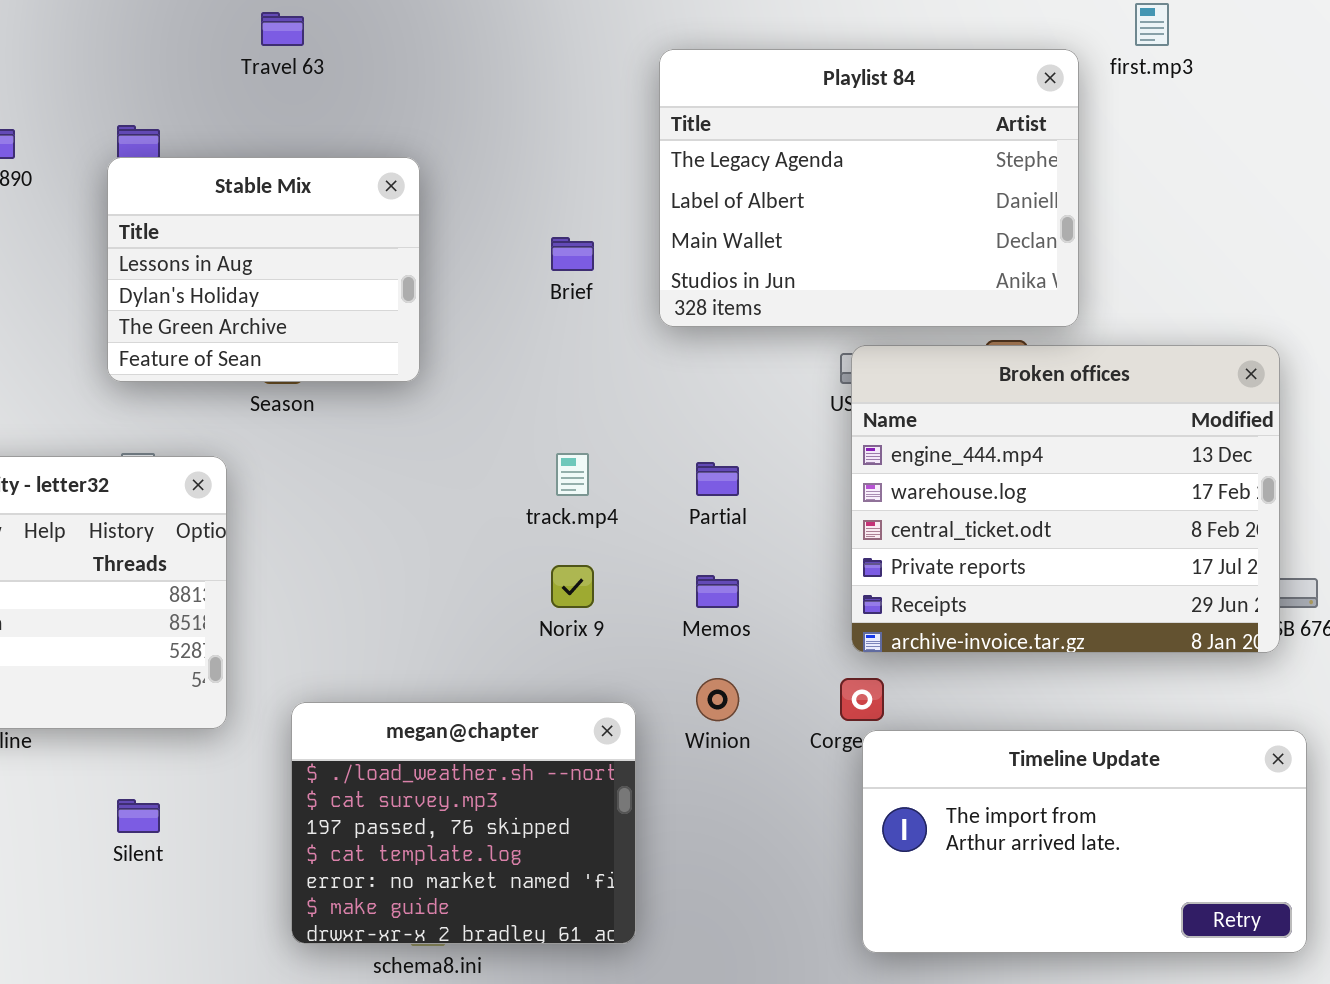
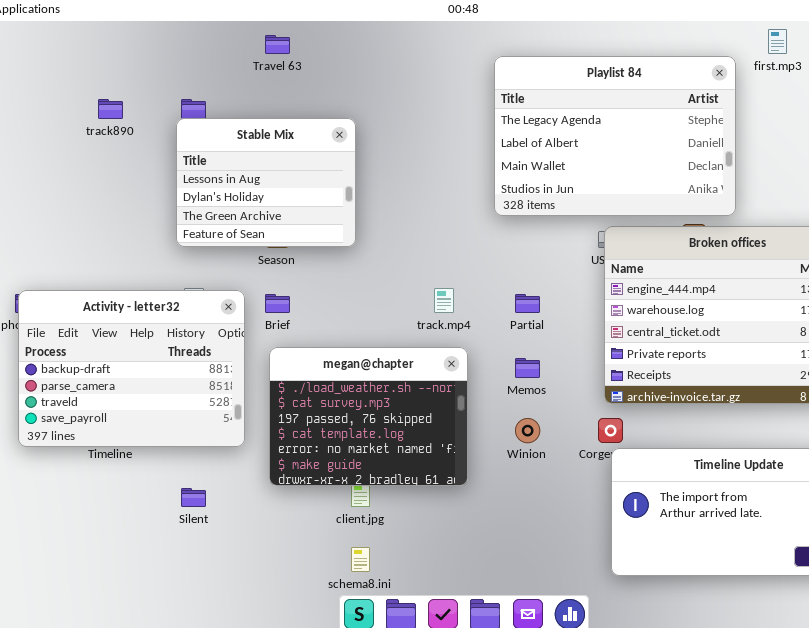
Brief: [551,237,594,271] -> [265,294,290,313], moved
megan@chapter: [291,702,636,944] -> [269,347,468,486], moved

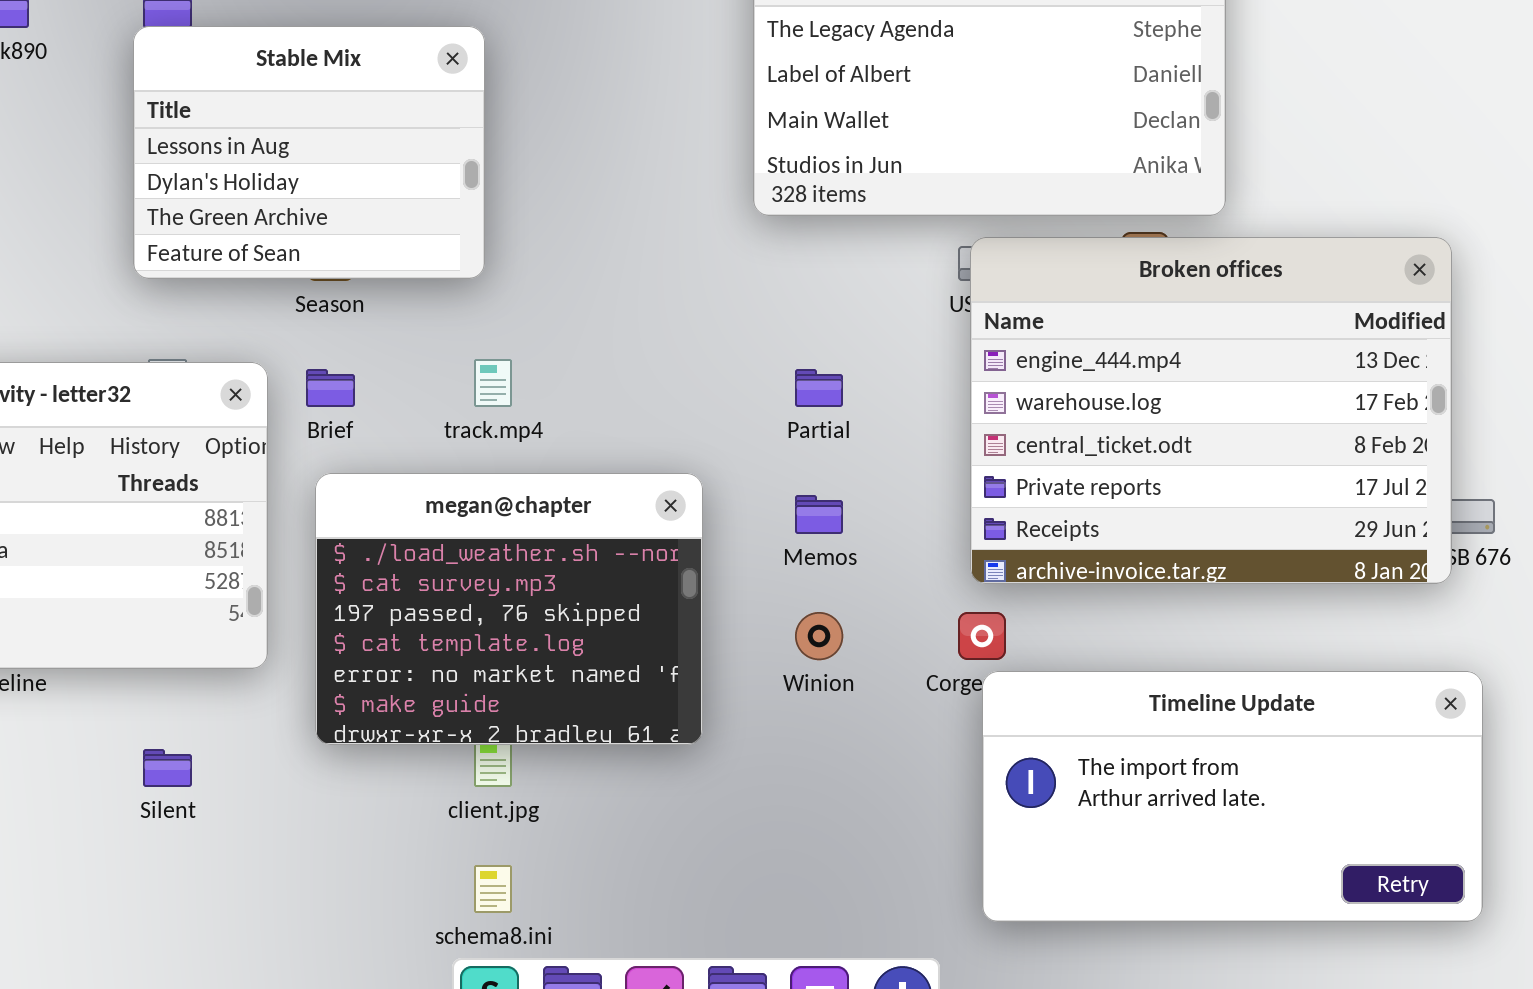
track.mp4: [434,288,454,313] -> [474,359,512,407], moved

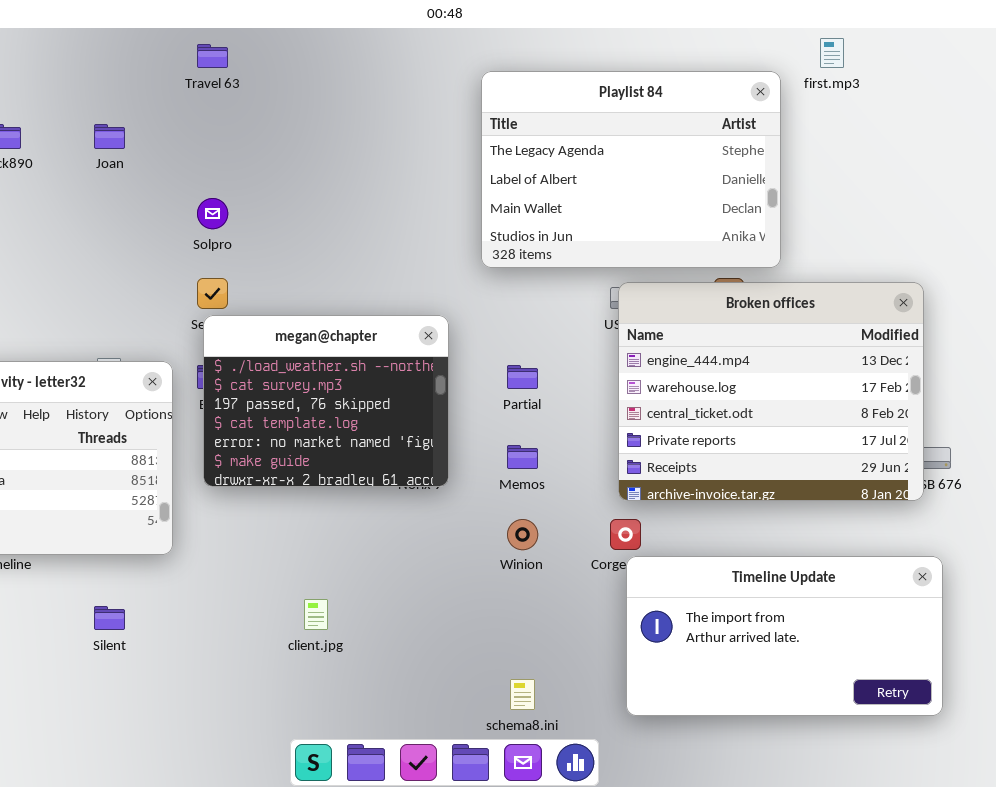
Stable Mix: [133,26,485,279] -> none, closed
megan@chapter: [315,473,703,745] -> [203,315,449,487], moved
schema8.ini: [474,865,512,913] -> [510,679,535,710], moved

